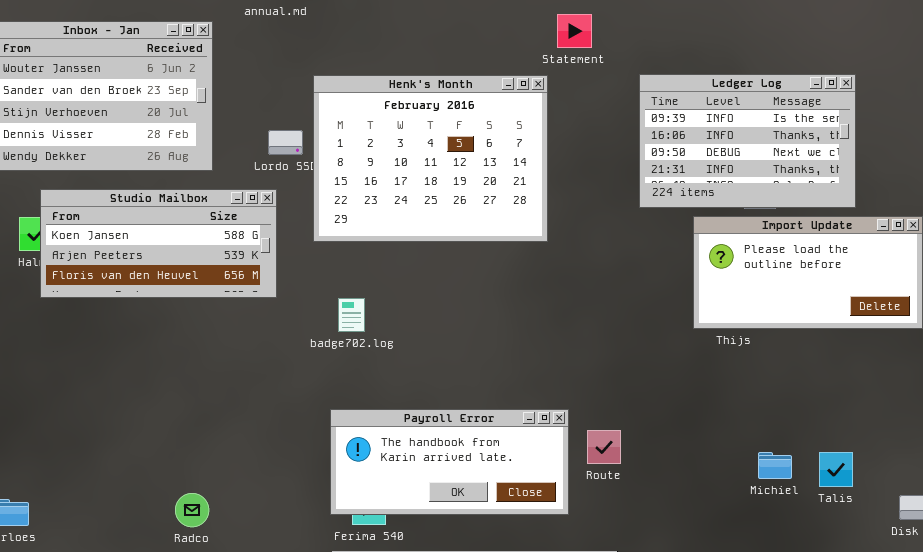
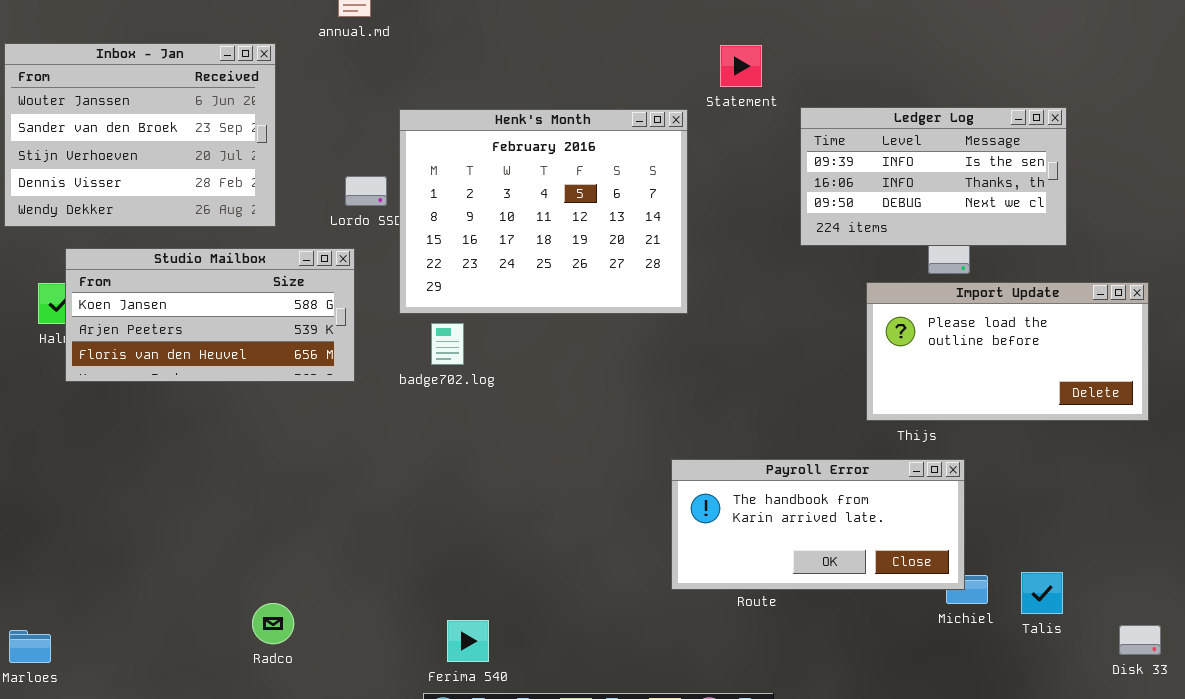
Statement: [557,14,592,48] -> [720,45,762,87], moved
Ledger Log: [639,74,856,208] -> [800,107,1067,246], resized
badge702.log: [338,298,365,332] -> [431,323,464,365], moved
Payroll Error: [330,409,569,515] -> [671,459,965,590], moved
Radco: [175,493,209,527] -> [252,603,294,644], moved

